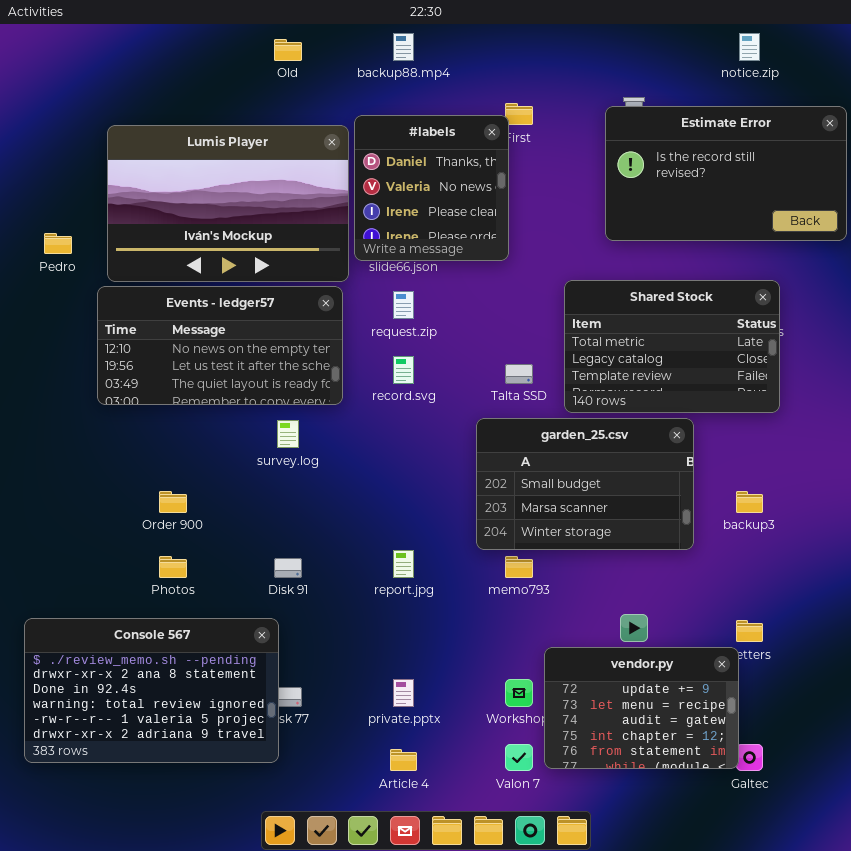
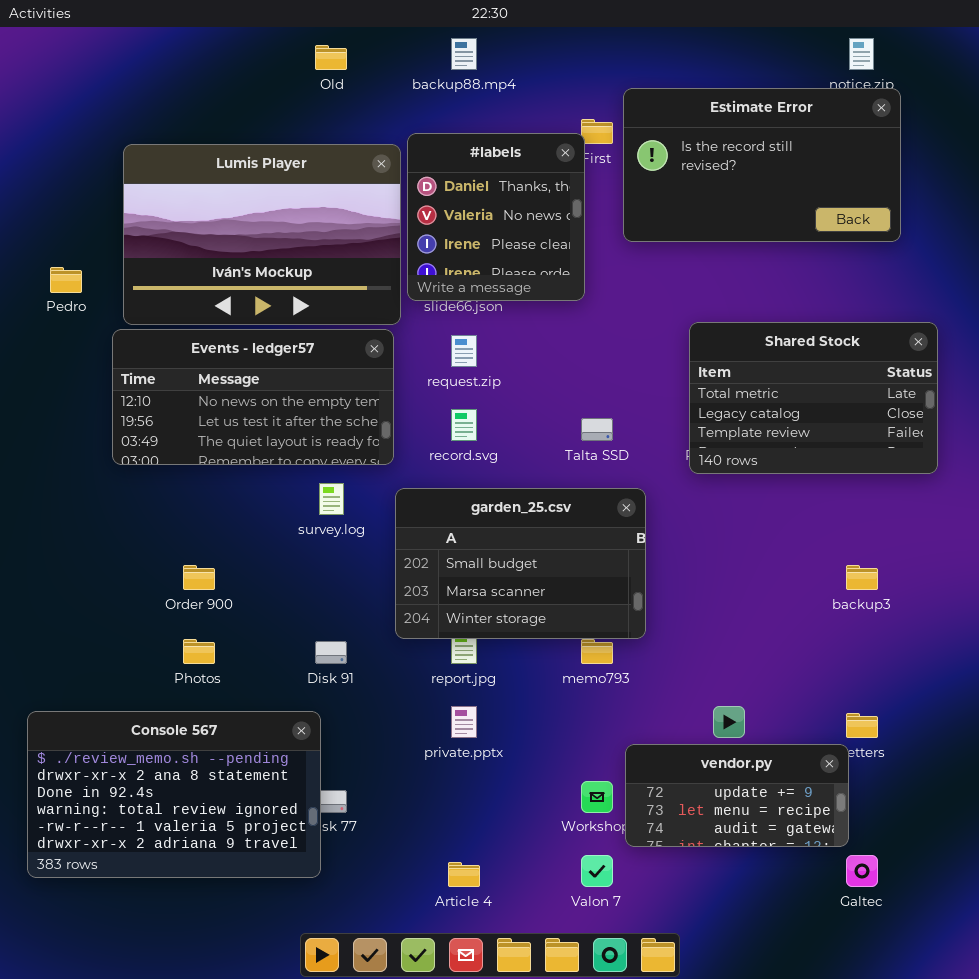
Estimate Error: [605,106,847,241] -> [623,88,901,242], moved
Shared Stock: [564,280,780,413] -> [689,322,938,474], moved
garden_25.csv: [476,418,694,550] -> [395,488,646,639], moved
vendor.py: [544,647,739,769] -> [625,744,849,847], resized
private.pptx: [393,679,414,707] -> [451,706,477,738], moved

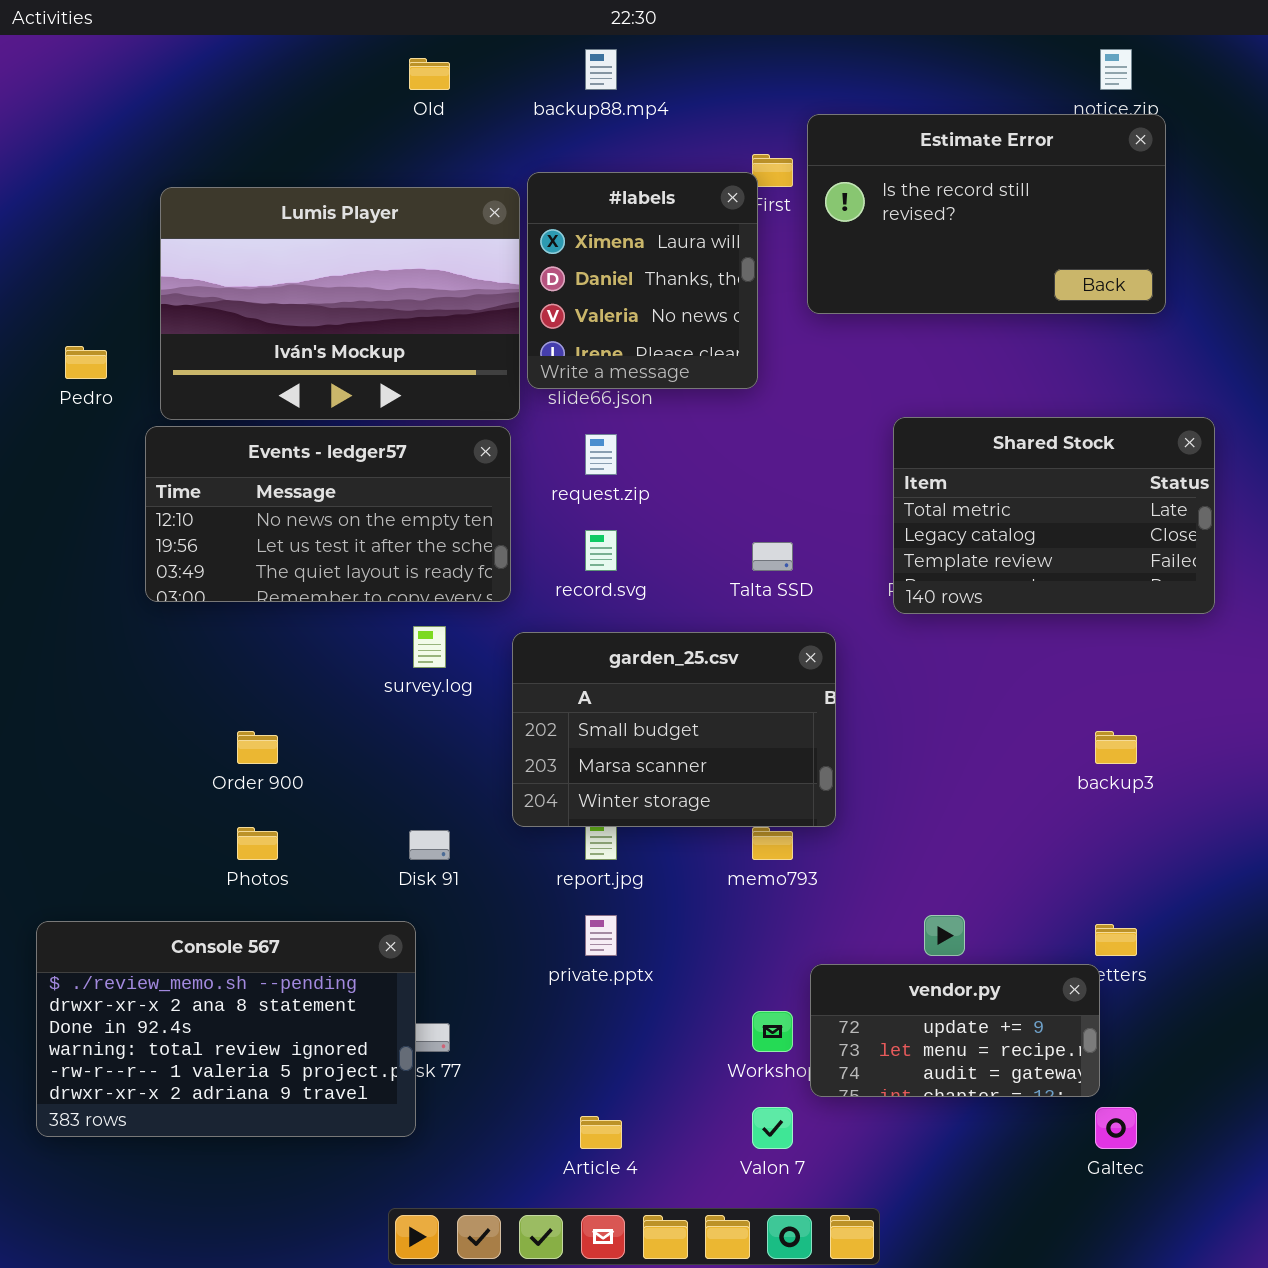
#labels: [407,133,585,301] -> [527,172,758,389], scrolled up 1 row

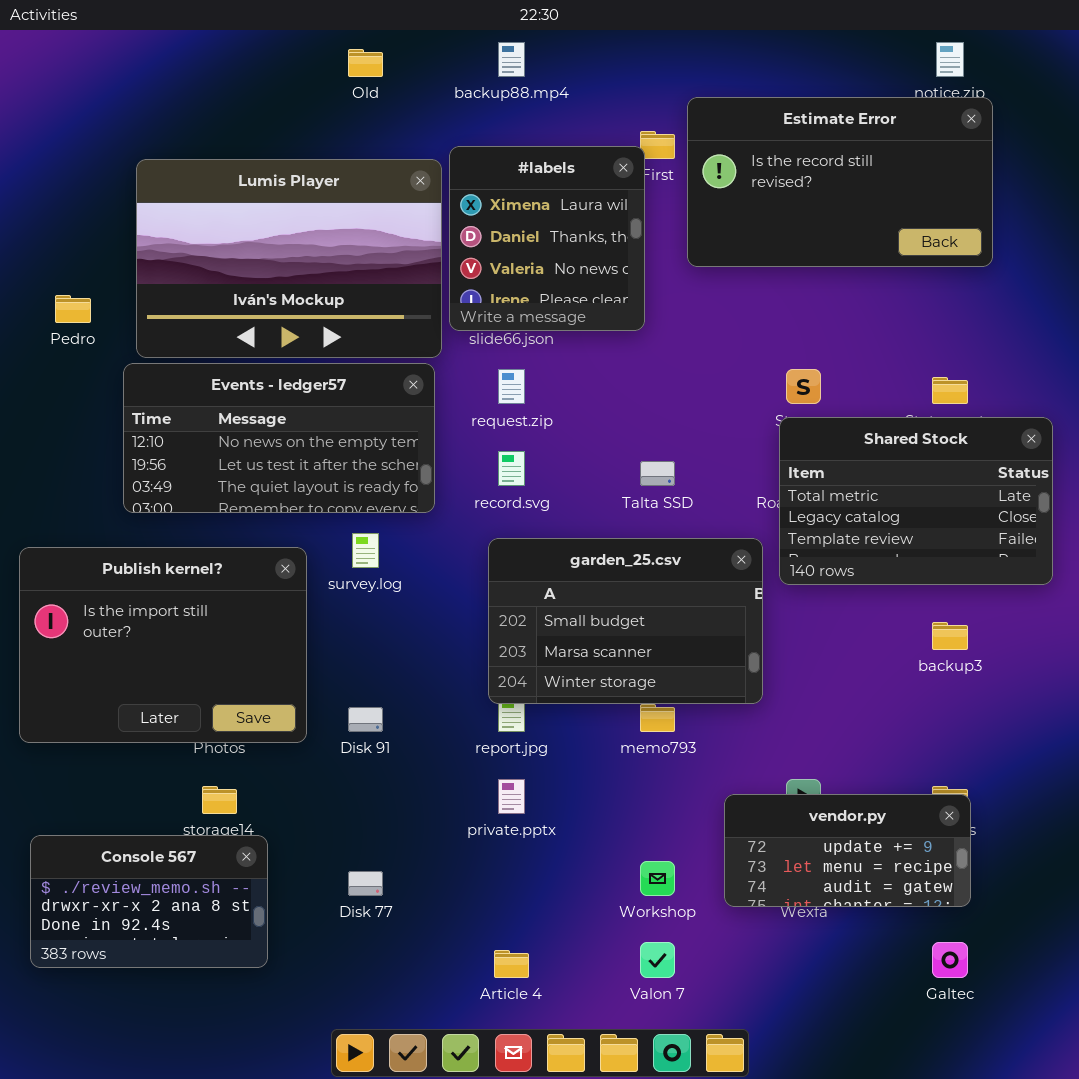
Shared Stock: [893,417,1215,614] -> [779,417,1053,585], moved
garden_25.csv: [512,632,836,827] -> [488,538,763,704], moved
Publish kernel?: none -> [19,547,307,743], opened
Console 567: [36,921,416,1137] -> [30,835,268,968], resized
vendor.py: [810,964,1100,1097] -> [724,794,971,907], moved

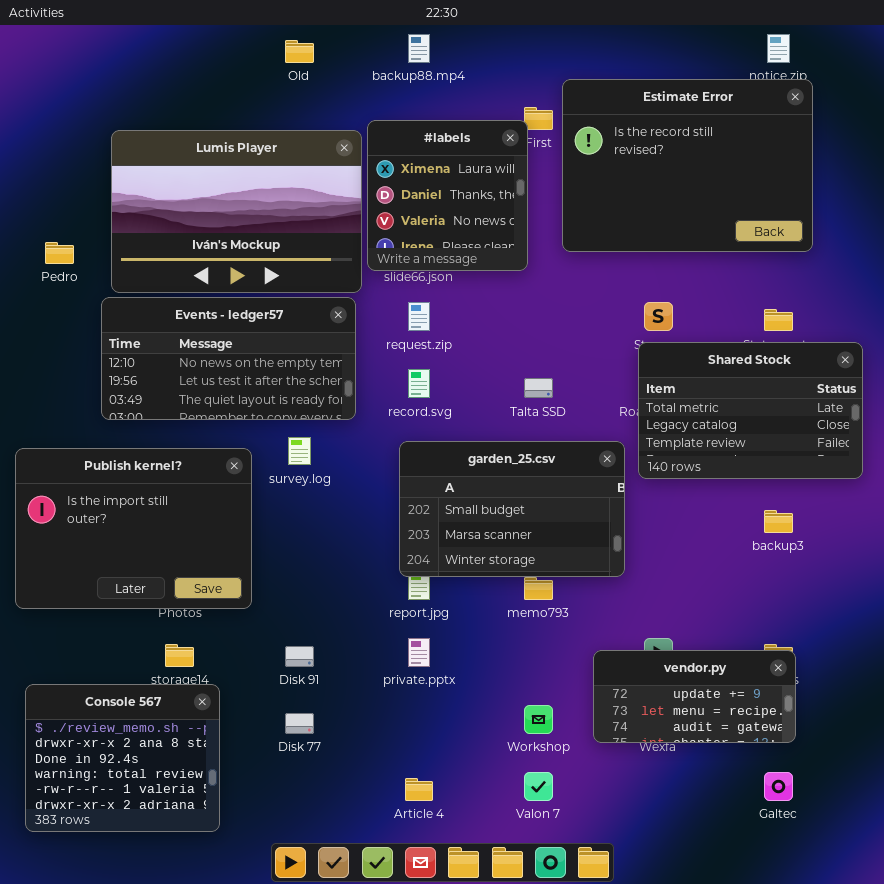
Estimate Error: [687,97,993,267] -> [562,79,813,252], resized
Disk 91: [348,707,383,732] -> [285,646,314,667], moved
Console 567: [30,835,268,968] -> [25,684,220,832], resized

